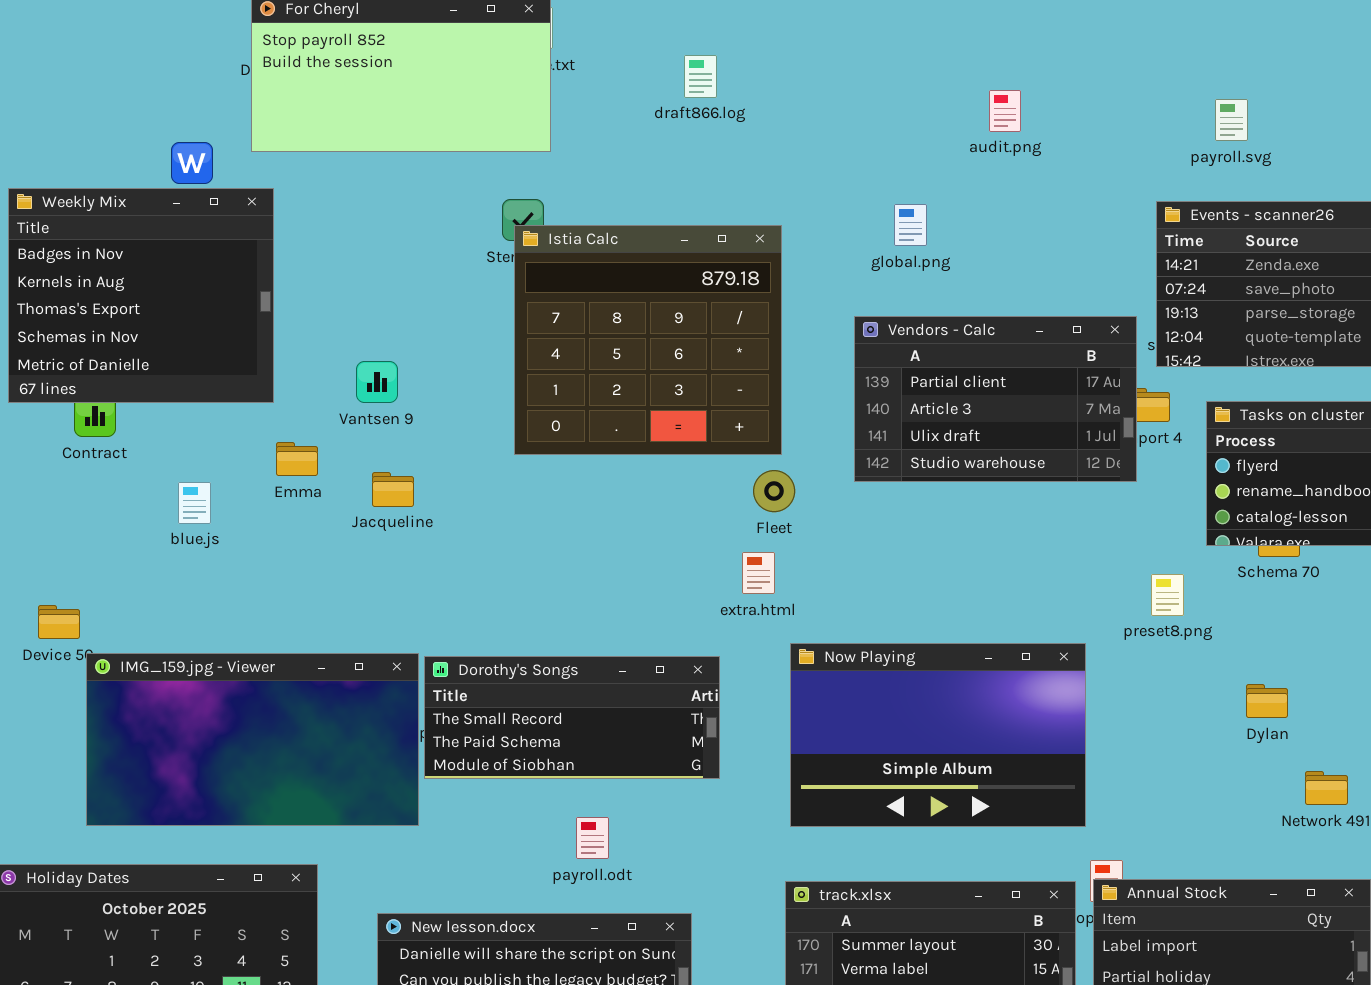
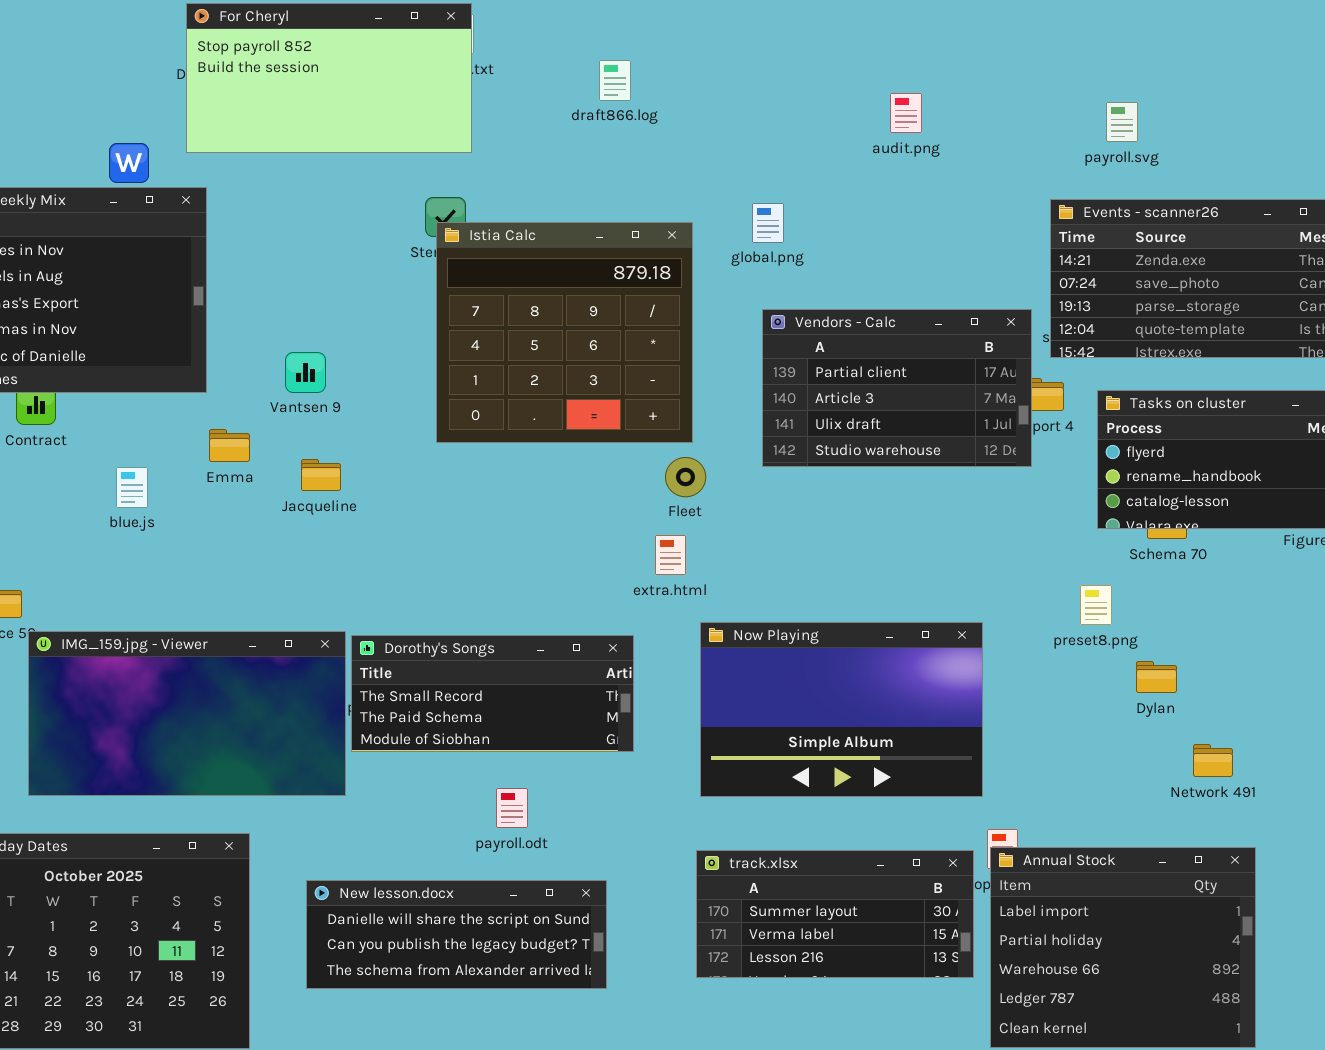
global.png: [894,204,927,246] -> [752,203,784,243], moved
preset8.png: [1151,574,1184,616] -> [1080,585,1112,625], moved

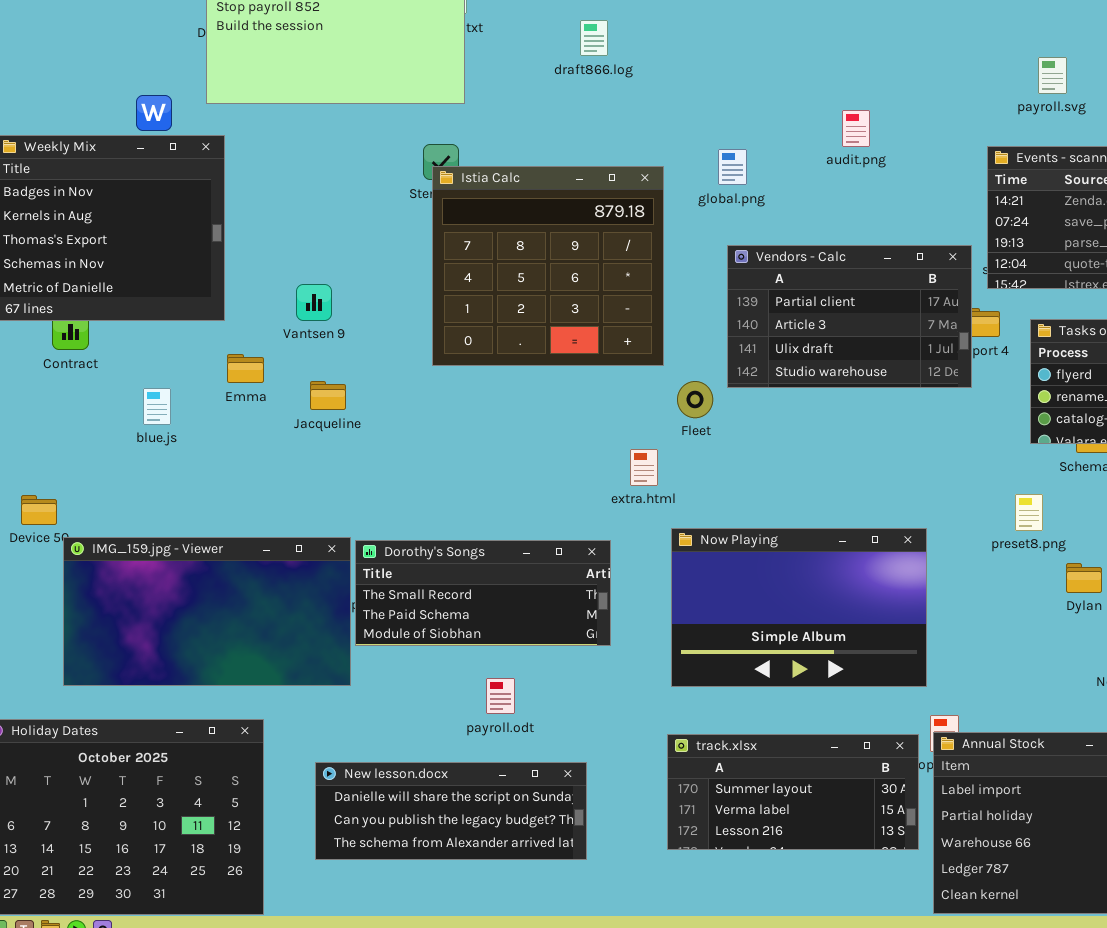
audit.png: [890,93,922,133] -> [842,110,870,147], moved
Fleet: [665,457,706,497] -> [677,381,713,418], moved

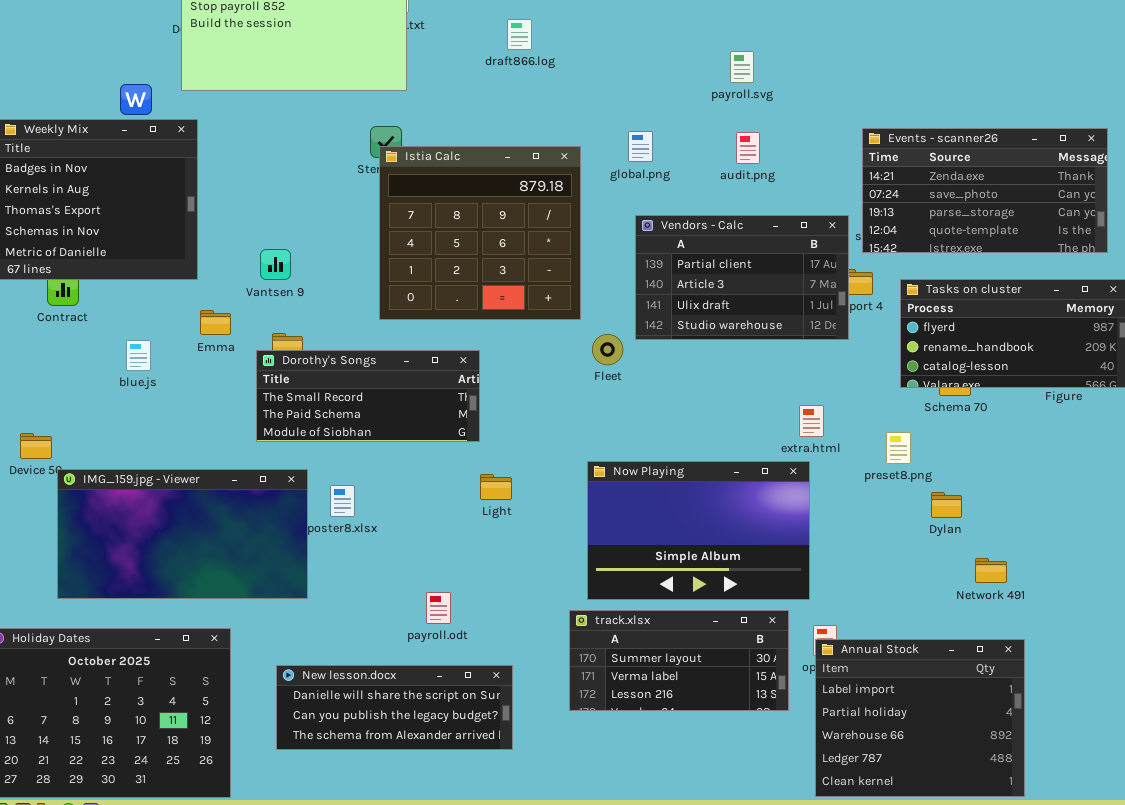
payroll.svg: [1038,57,1067,94] -> [730,51,754,83], moved
audit.png: [842,110,870,147] -> [736,132,760,164], moved
extra.html: [630,449,658,486] -> [799,405,824,437], moved
Dorothy's Songs: [355,540,611,646] -> [256,350,480,442], moved
track.xlsx: [667,734,919,850] -> [569,610,789,711], moved

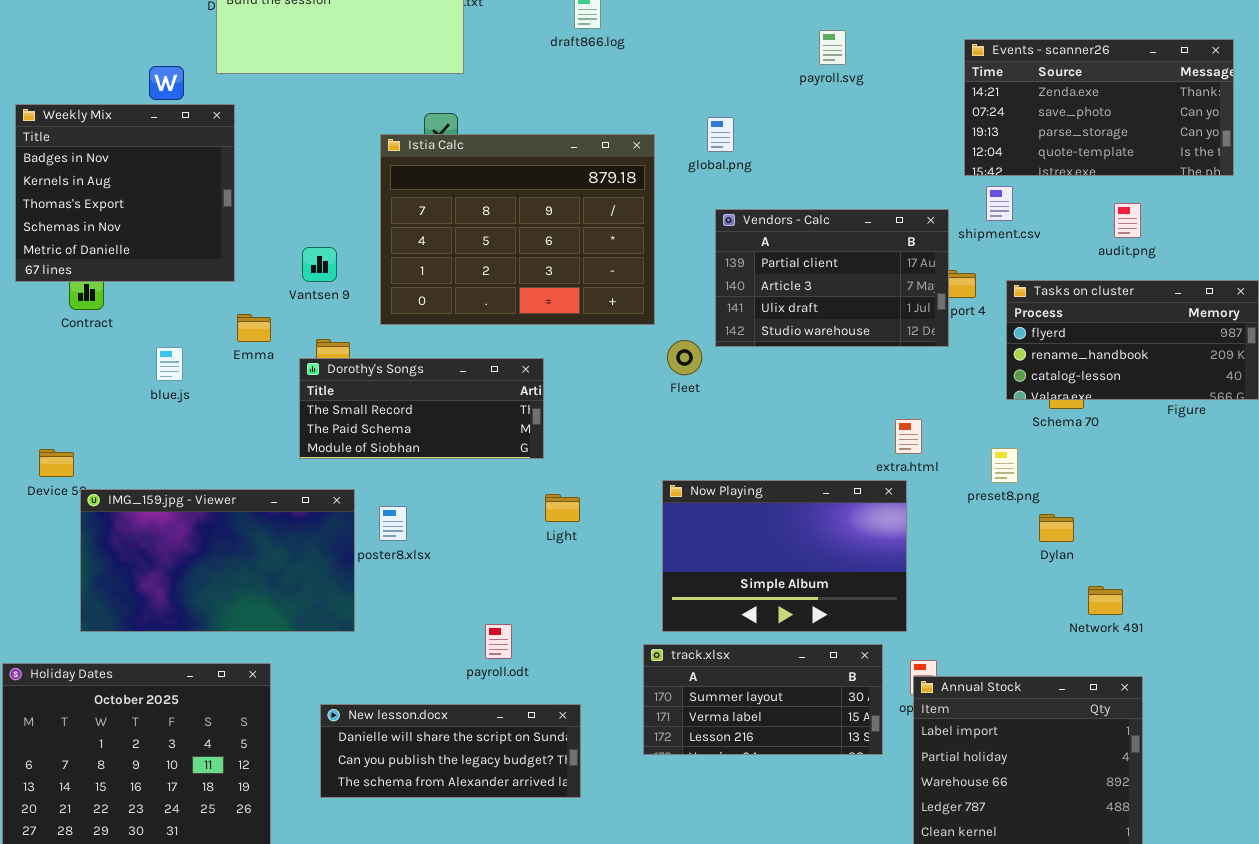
Events - scanner26: [862,128,1108,253] -> [964,39,1234,176], moved
audit.png: [736,132,760,164] -> [1114,203,1141,238], moved
Istia Calc: [379,146,581,320] -> [380,134,655,325], resized

